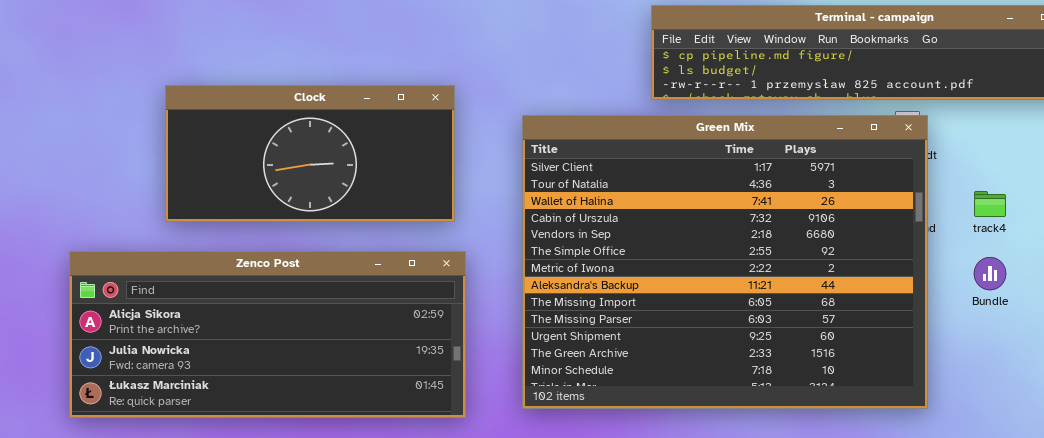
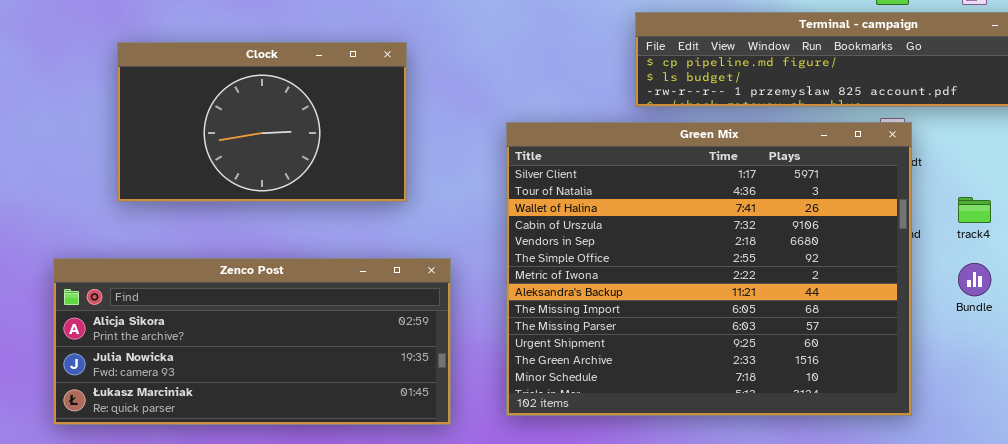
Clock: [165,85,455,222] -> [117,42,407,202], moved, resized

